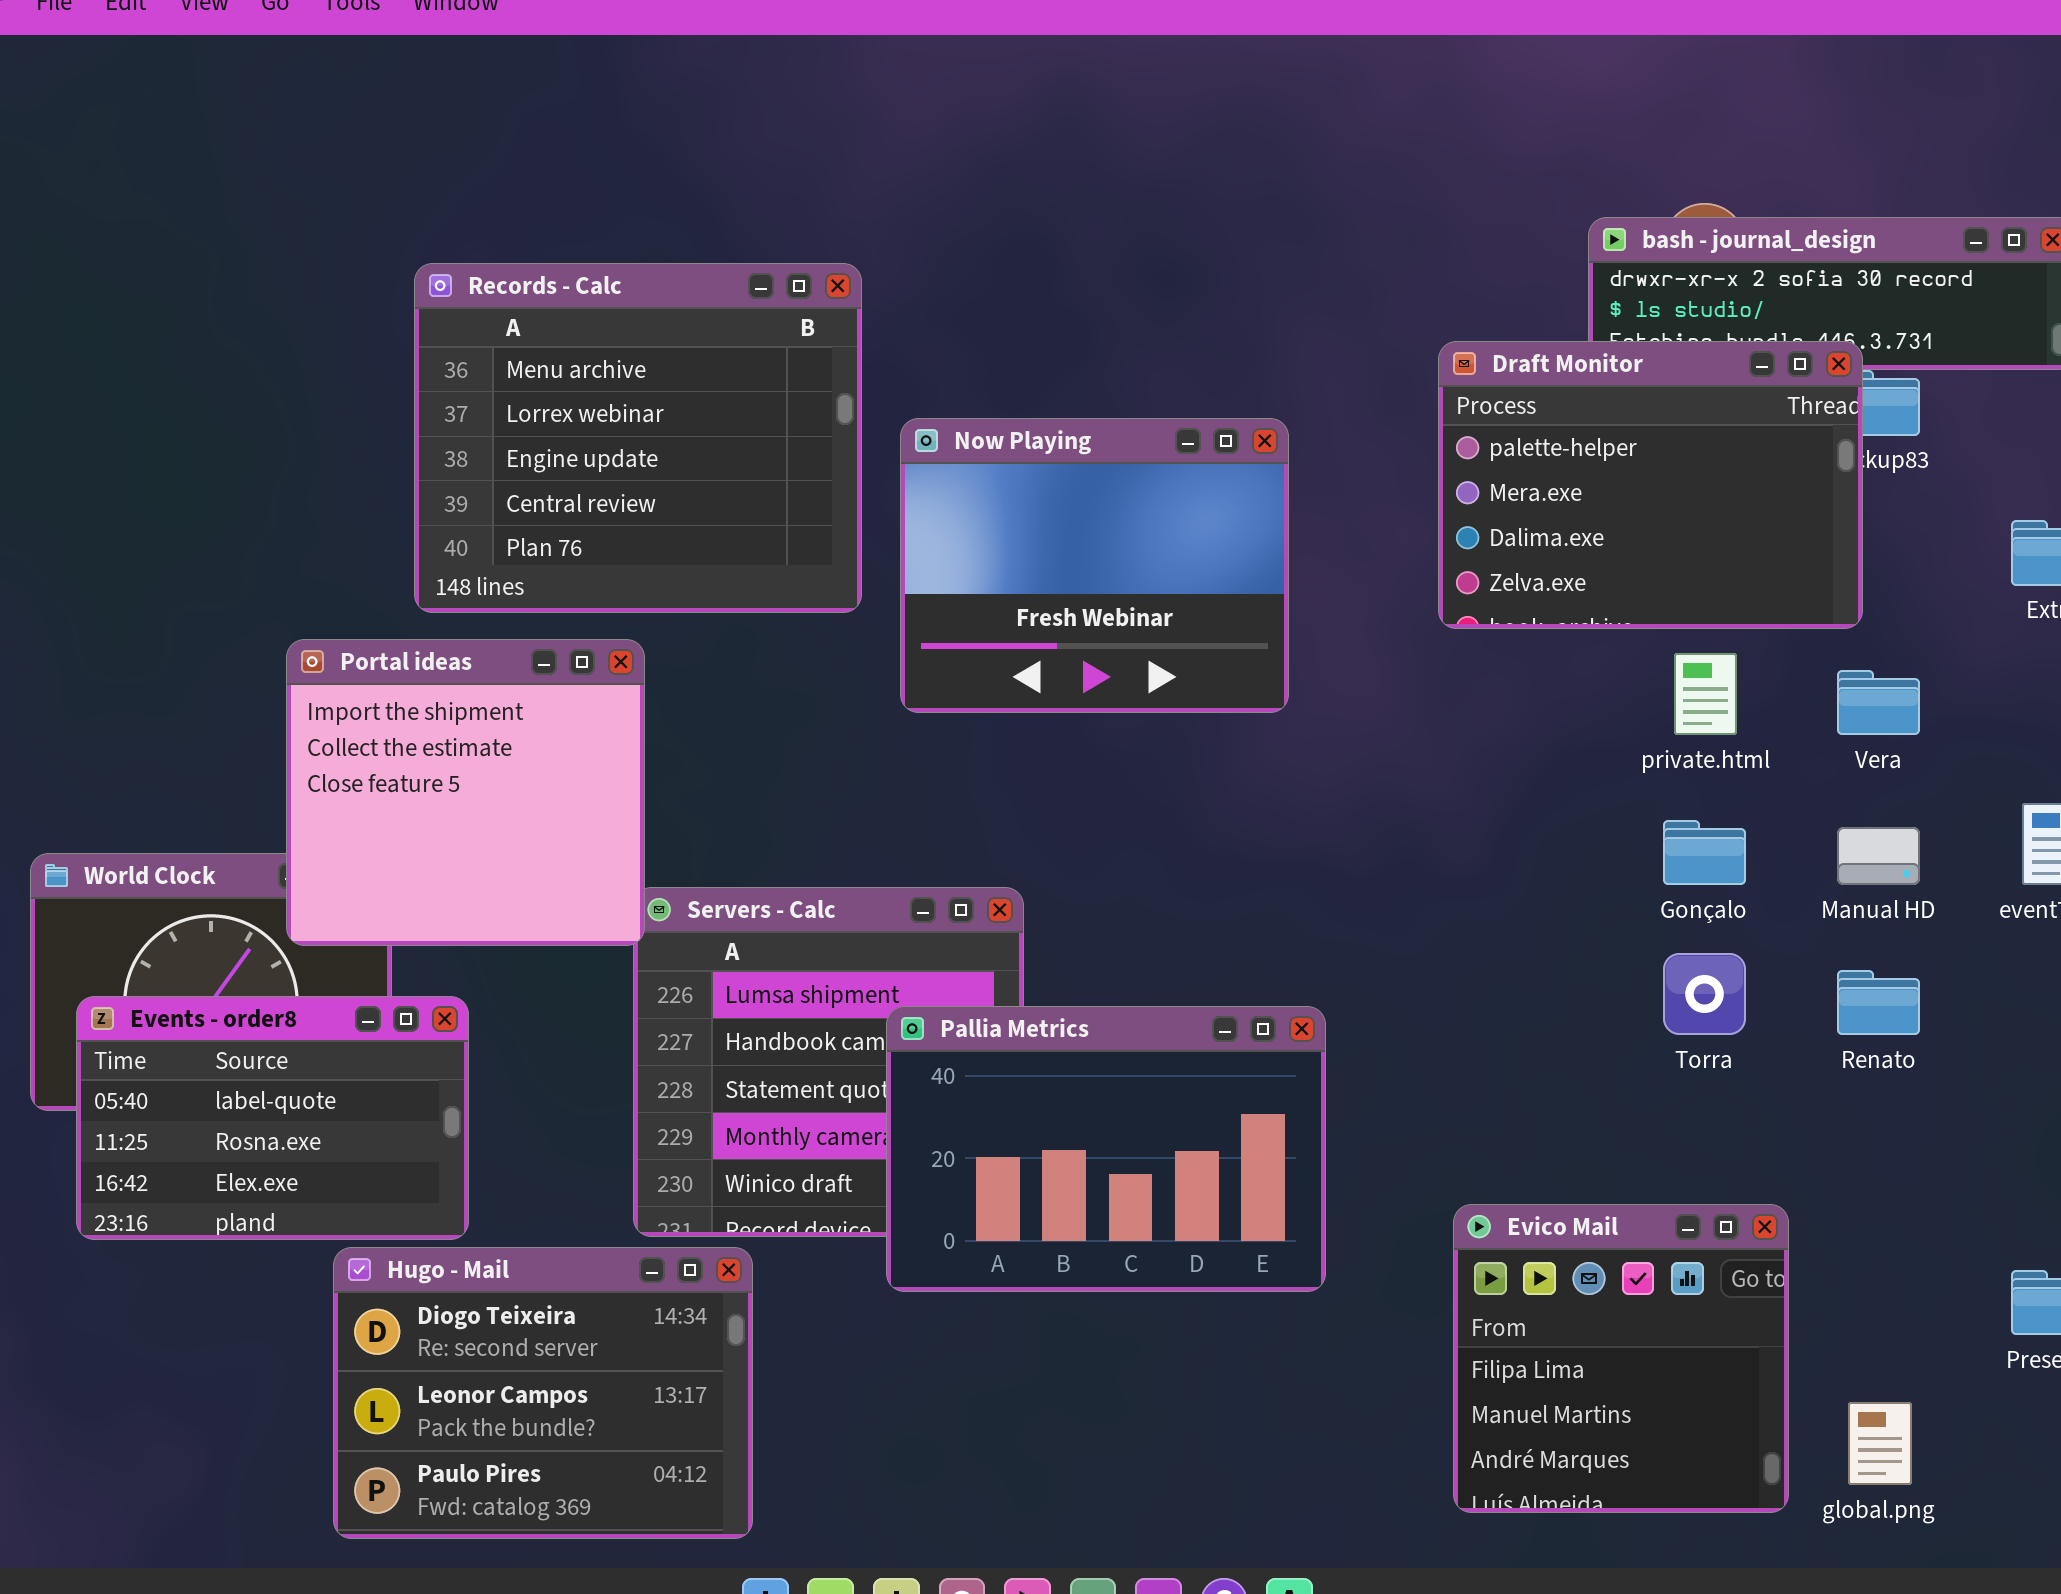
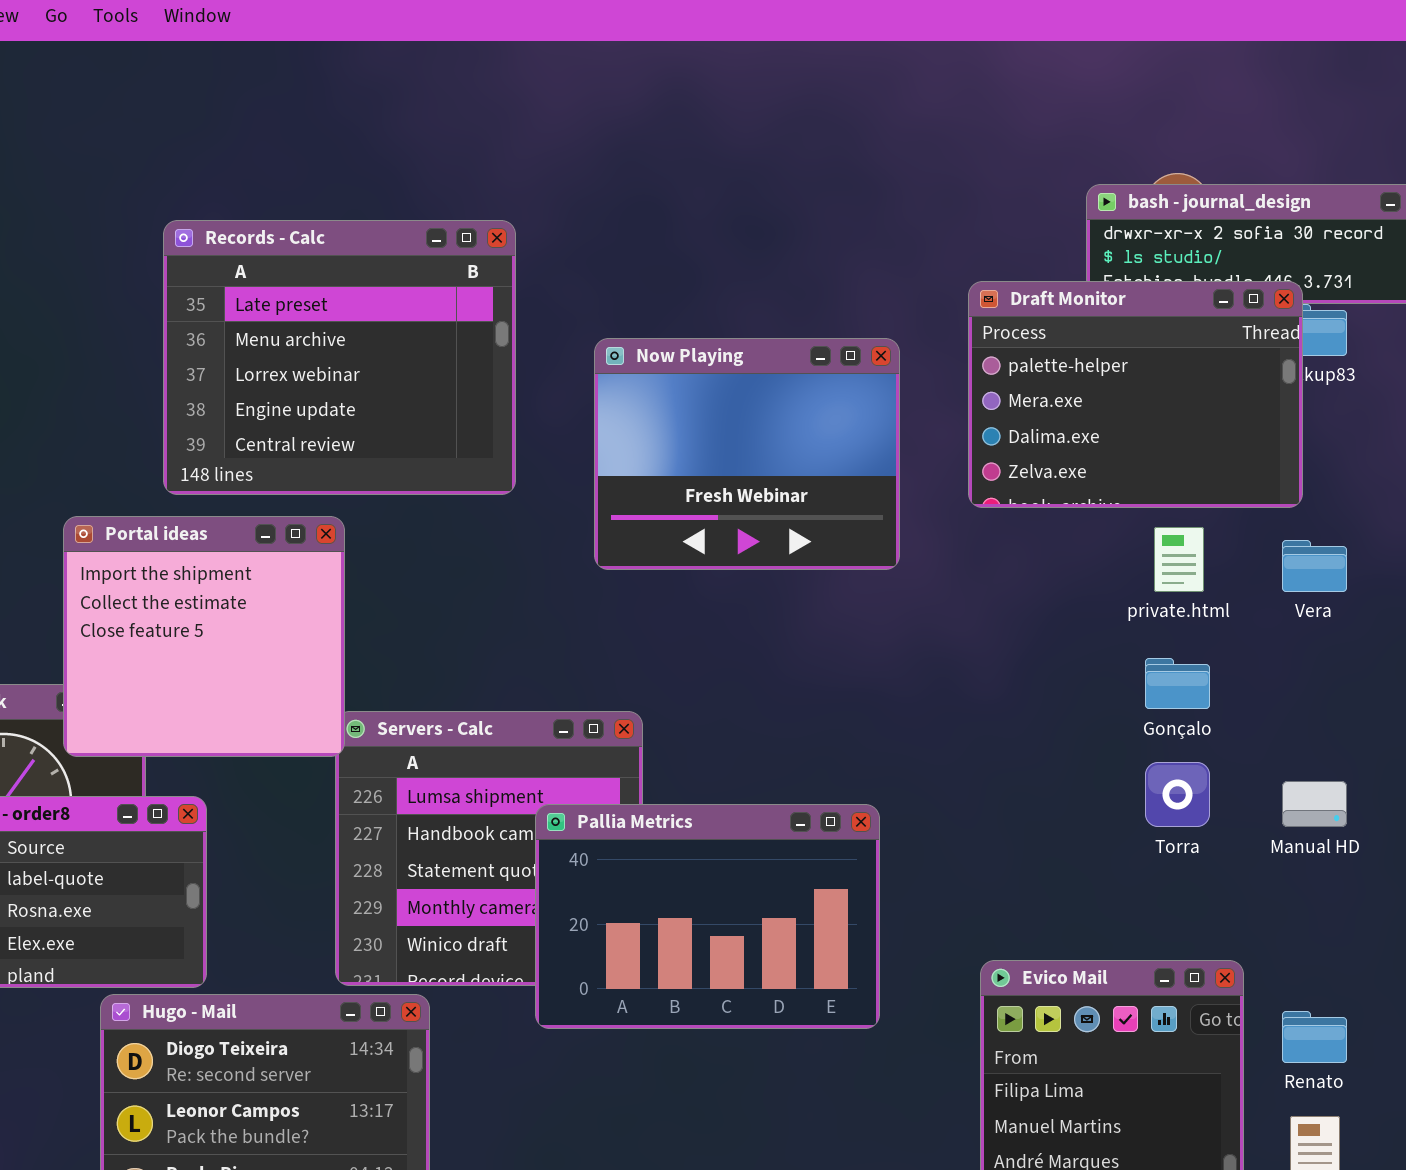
Records - Calc: [414,263,862,613] -> [163,220,516,495], scrolled up 1 row
Now Playing: [900,418,1289,713] -> [594,338,900,570], moved
Manual HD: [1837,827,1920,885] -> [1282,781,1347,827], moved
Renato: [1837,970,1920,1035] -> [1282,1011,1347,1063], moved

